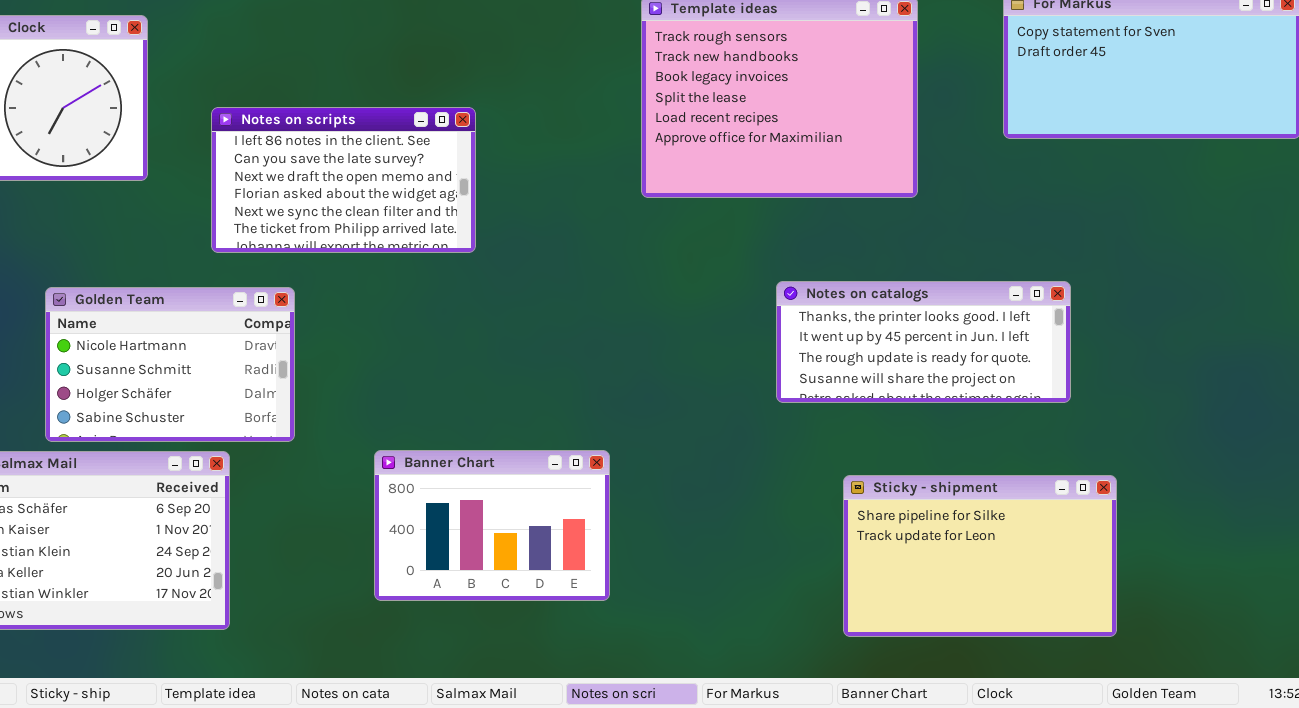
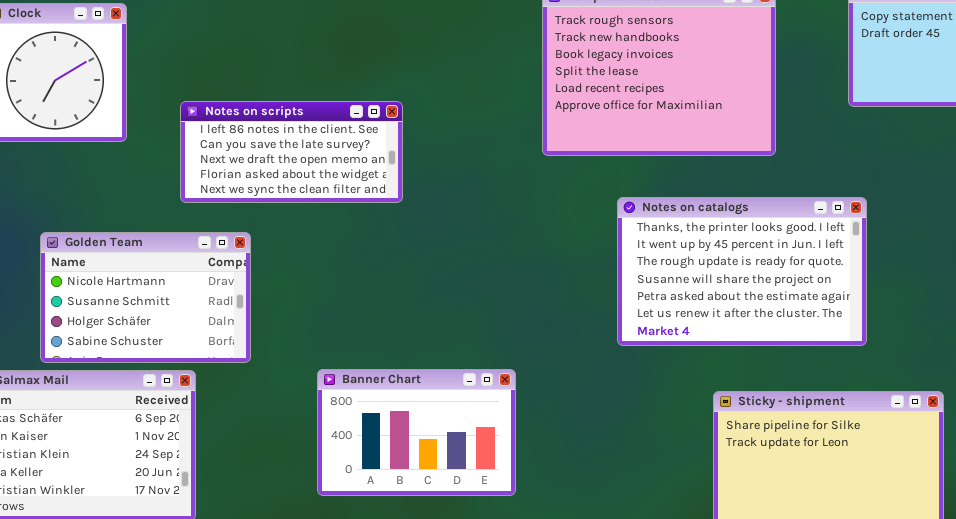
Notes on scripts: [211,107,476,253] -> [180,101,403,203], resized
Notes on catalogs: [776,281,1071,403] -> [617,197,867,346], moved, resized

